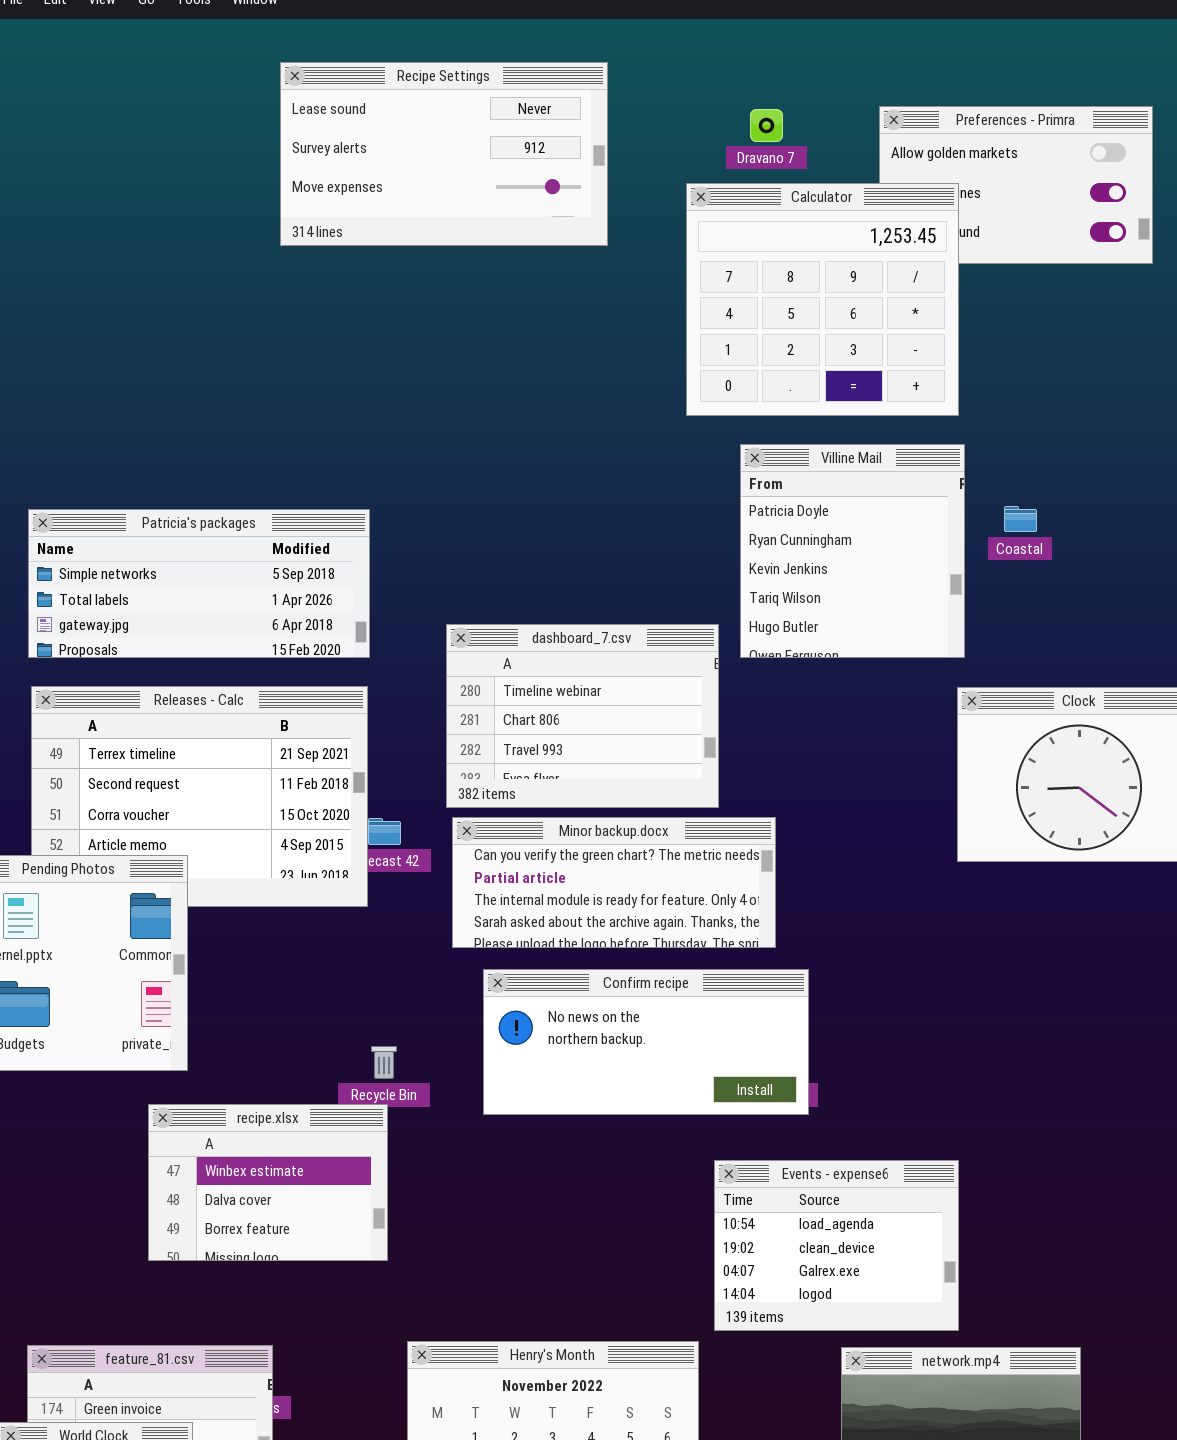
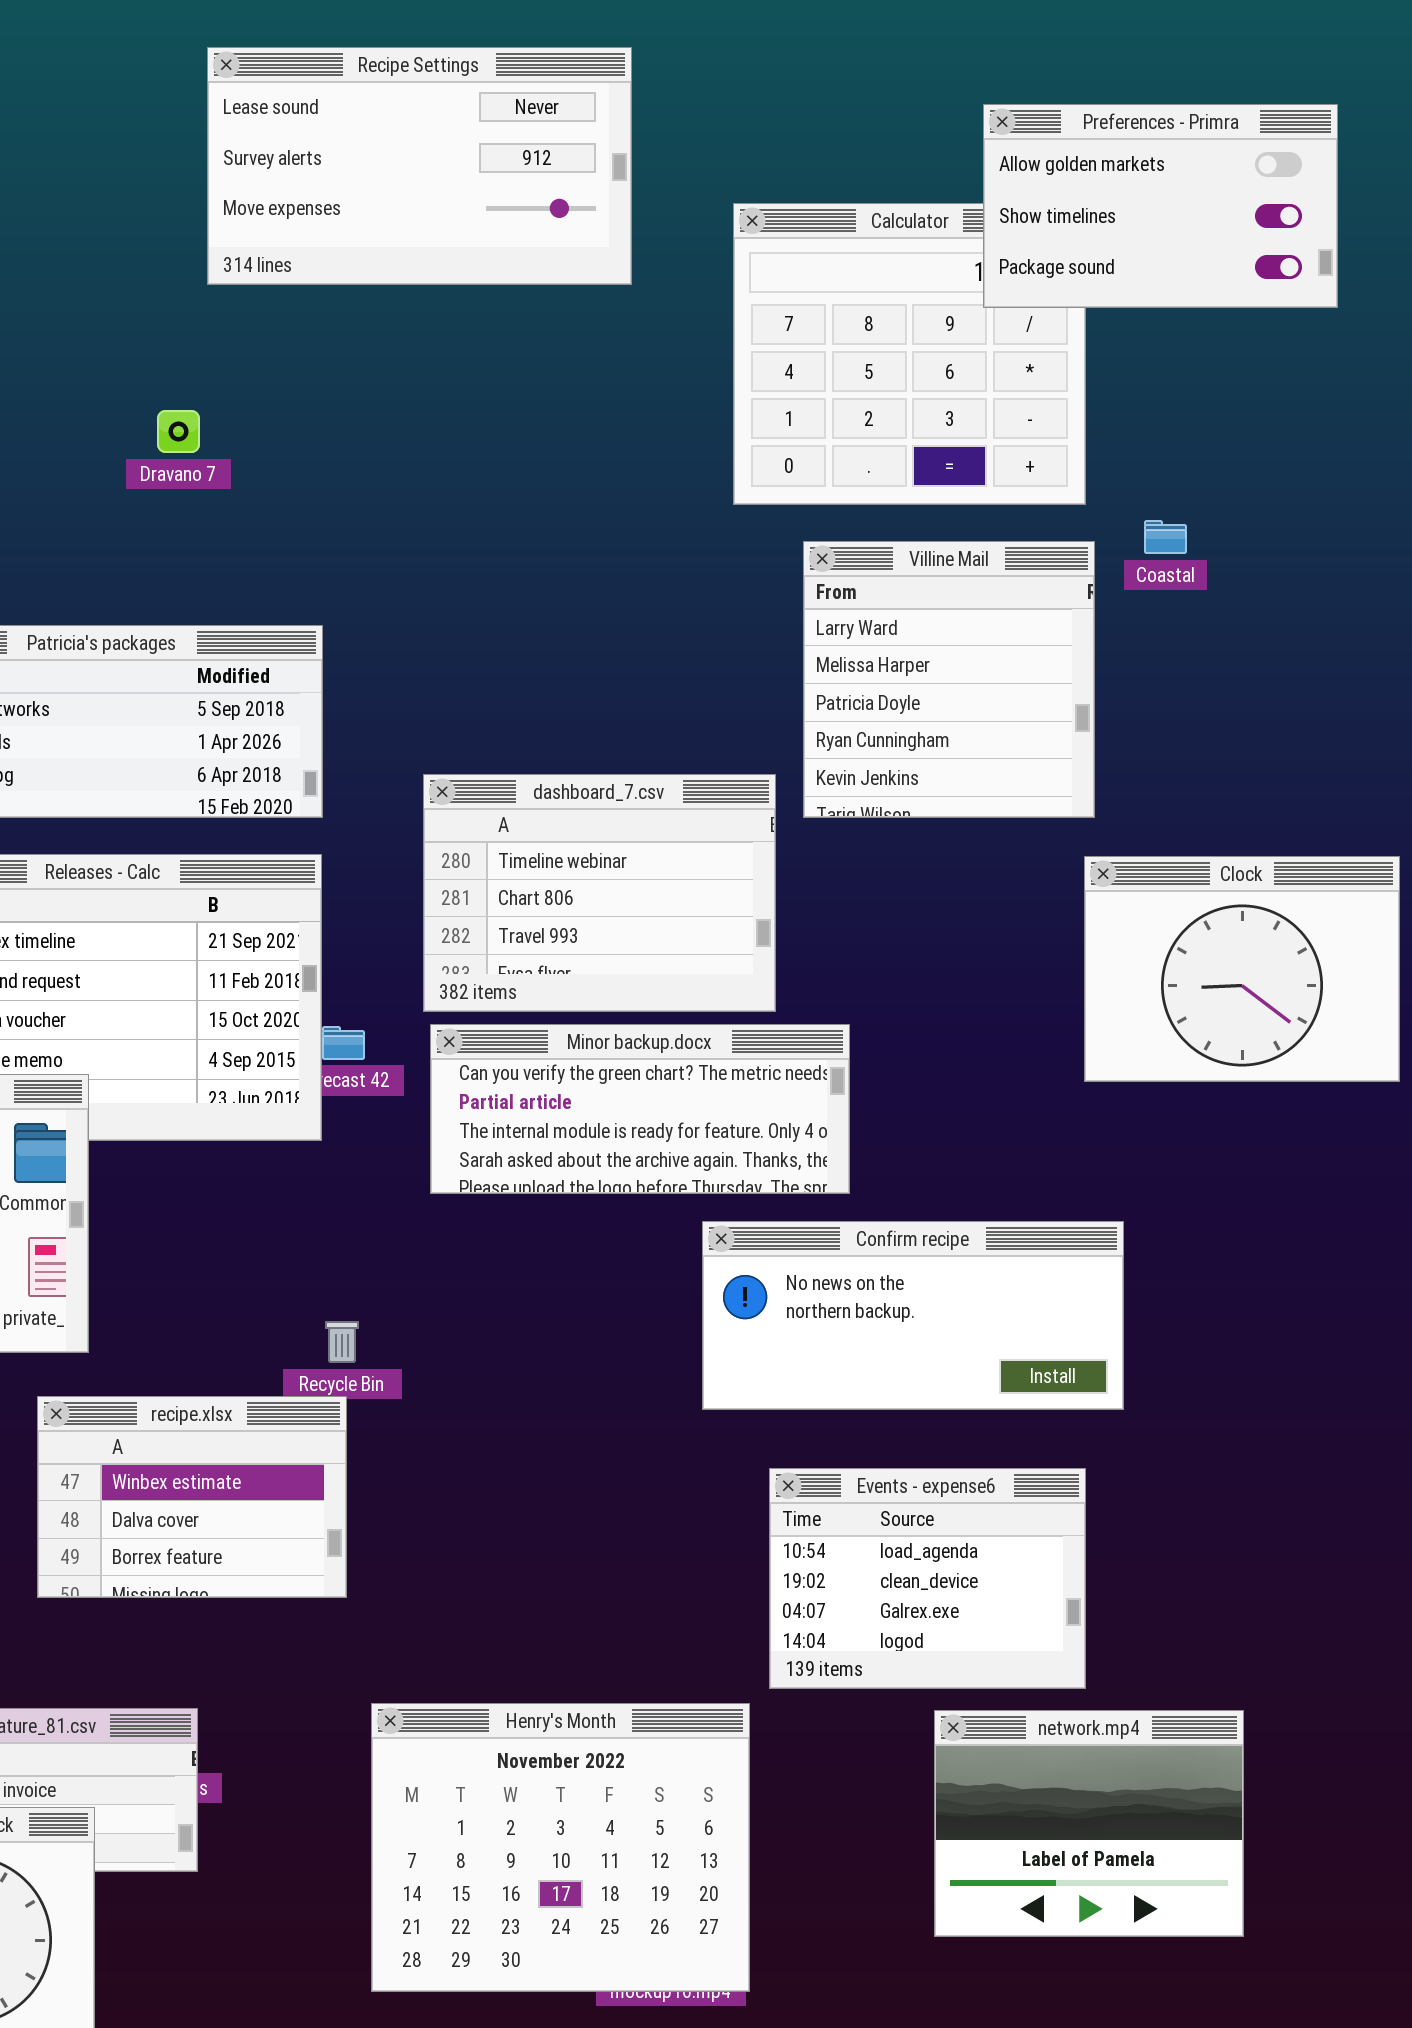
Preferences - Primra: [879,106,1153,264] -> [983,104,1338,308], raised
Dravano 7: [750,109,783,142] -> [157,410,200,453], moved
Villine Mail: [740,444,965,658] -> [803,541,1095,818], scrolled up 2 rows
Coastal: [1004,506,1037,532] -> [1144,520,1187,554], moved
Confirm recipe: [483,969,809,1115] -> [702,1221,1124,1410], moved

